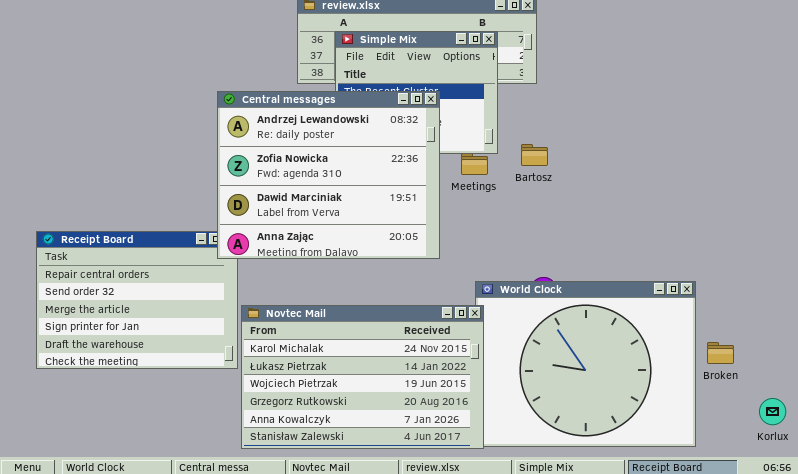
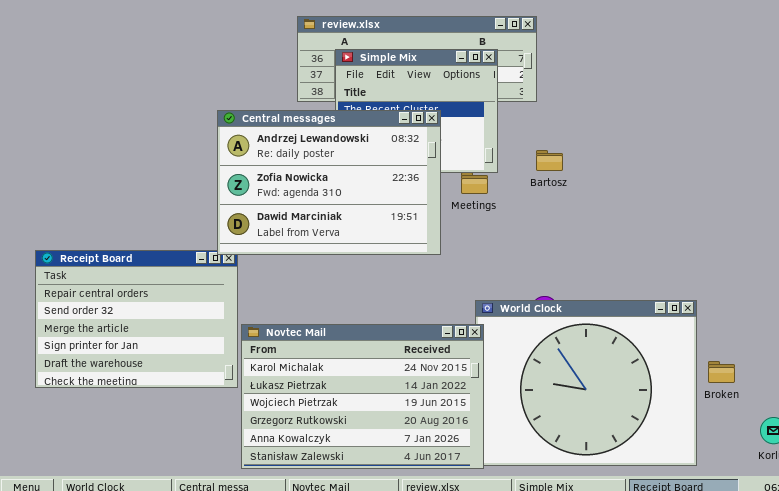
Central messages: [217,91,440,259] -> [217,110,441,255], resized
Bartosz: [521,144,548,166] -> [536,150,563,171], moved

